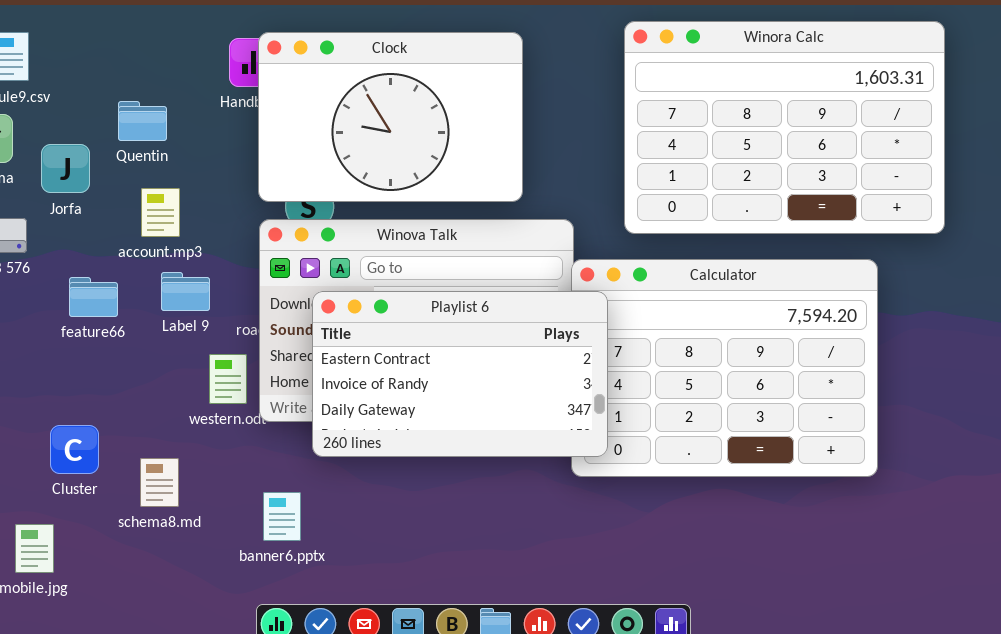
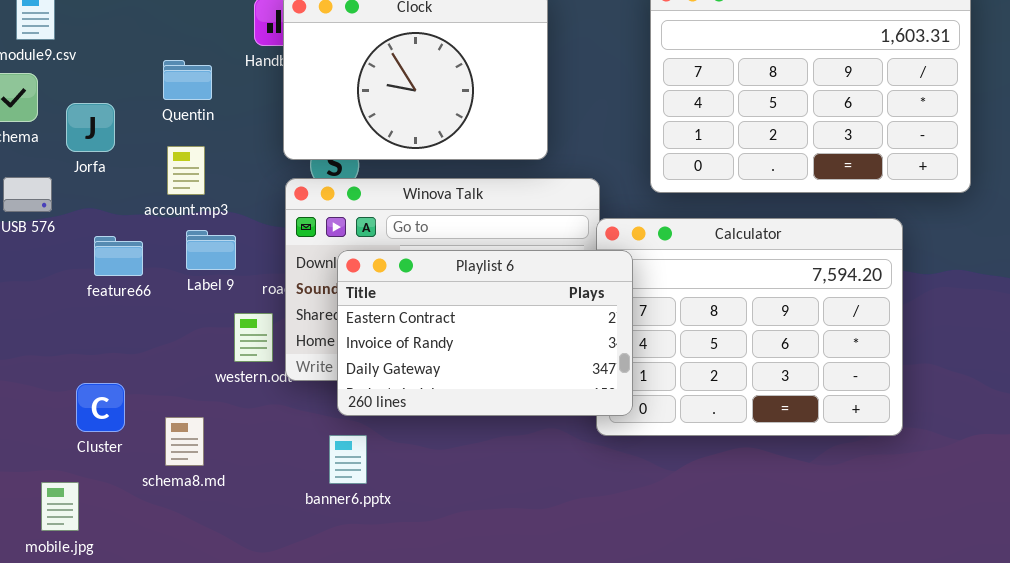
Quentin: [118,101,167,141] -> [163,60,212,100], moved
banner6.pptx: [263,492,301,541] -> [329,435,367,484], moved

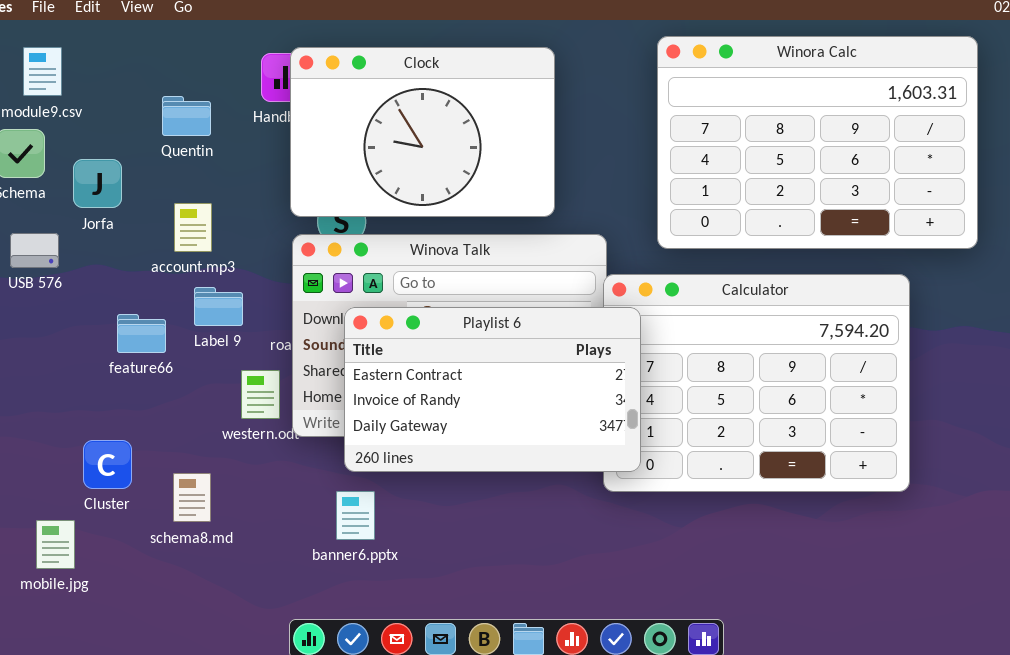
Quentin: [163,60,212,100] -> [162,96,211,136], moved
feature66: [94,236,143,276] -> [117,314,166,353], moved
mobile.jpg: [41,482,79,531] -> [36,520,75,569], moved

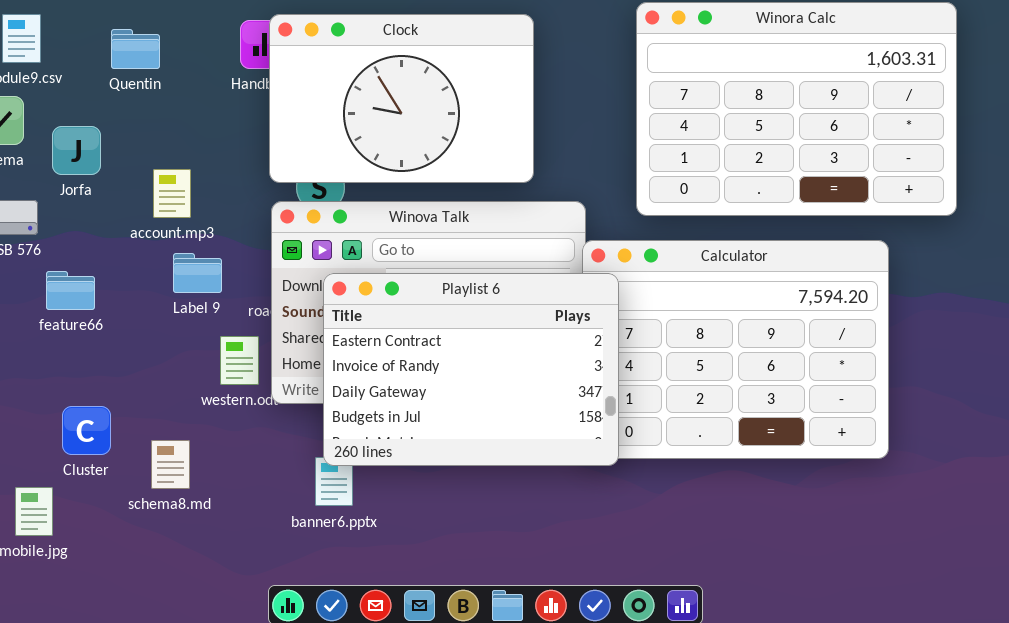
Quentin: [162,96,211,136] -> [111,29,160,69], moved
Playlist 6: [344,307,641,472] -> [323,273,619,466], resized
feature66: [117,314,166,353] -> [46,271,95,310], moved

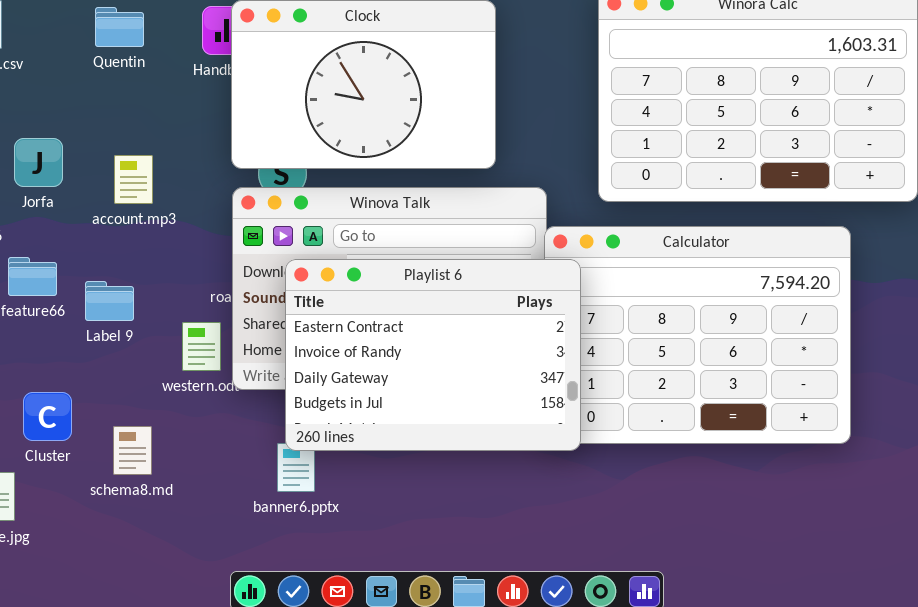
Quentin: [111,29,160,69] -> [95,7,144,47], moved
Jorfa: [52,126,101,175] -> [14,138,63,187], moved
Label 9: [173,253,222,293] -> [85,281,134,321], moved

